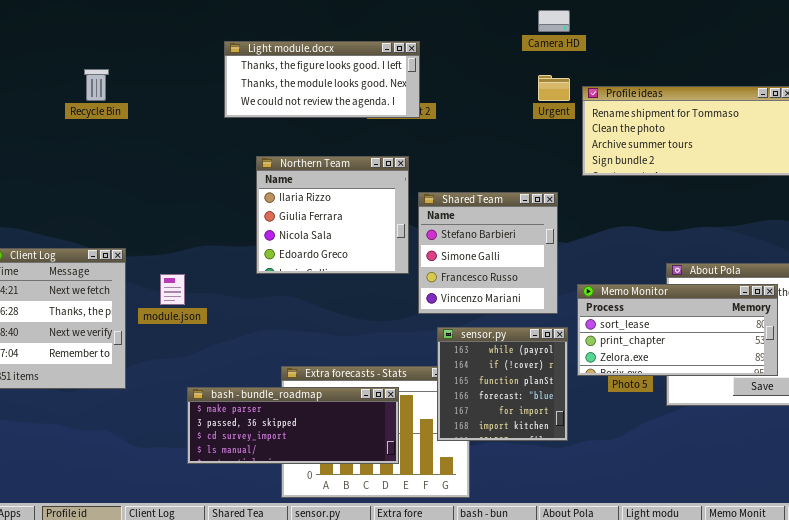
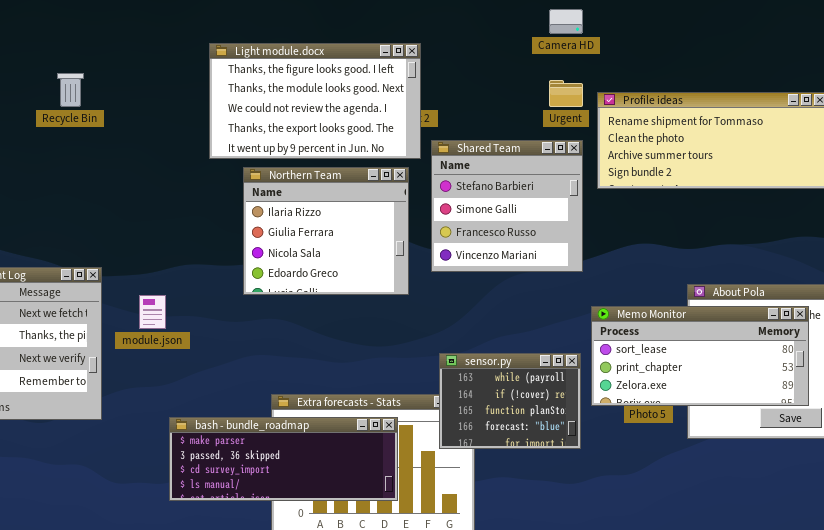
Light module.docx: [224,41,420,118] -> [209,43,421,159], resized
Shared Team: [418,192,558,314] -> [431,140,583,272], moved
sensor.py: [437,327,568,441] -> [439,353,581,449], resized

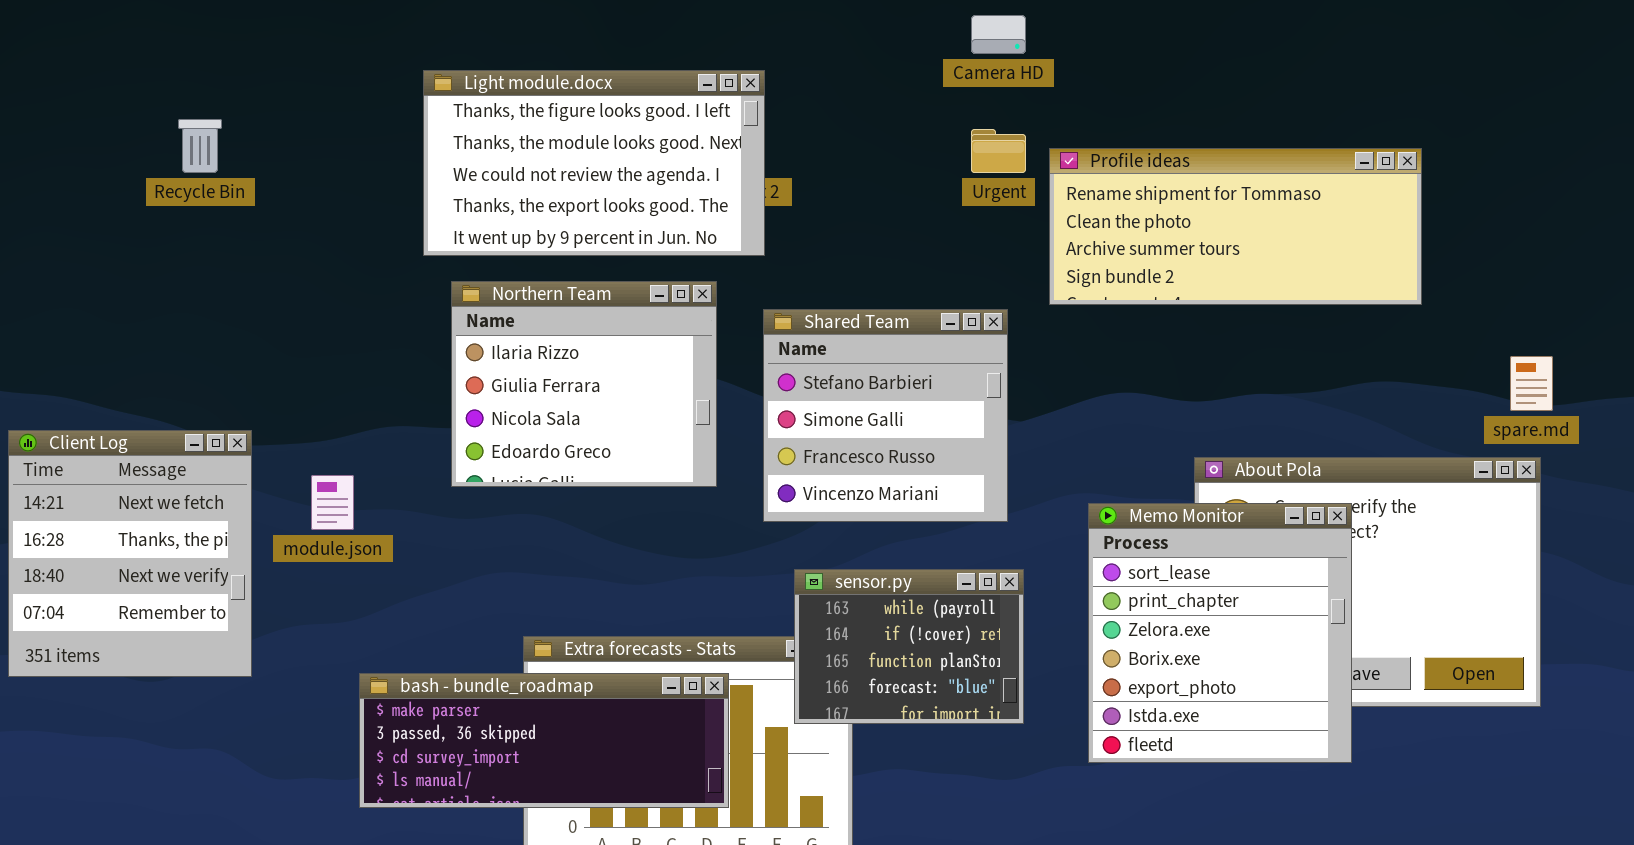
Shared Team: [431,140,583,272] -> [763,309,1008,522], moved
Northern Team: [243,167,409,295] -> [451,281,717,487], moved
Memo Monitor: [591,306,809,406] -> [1088,503,1352,763], moved, resized

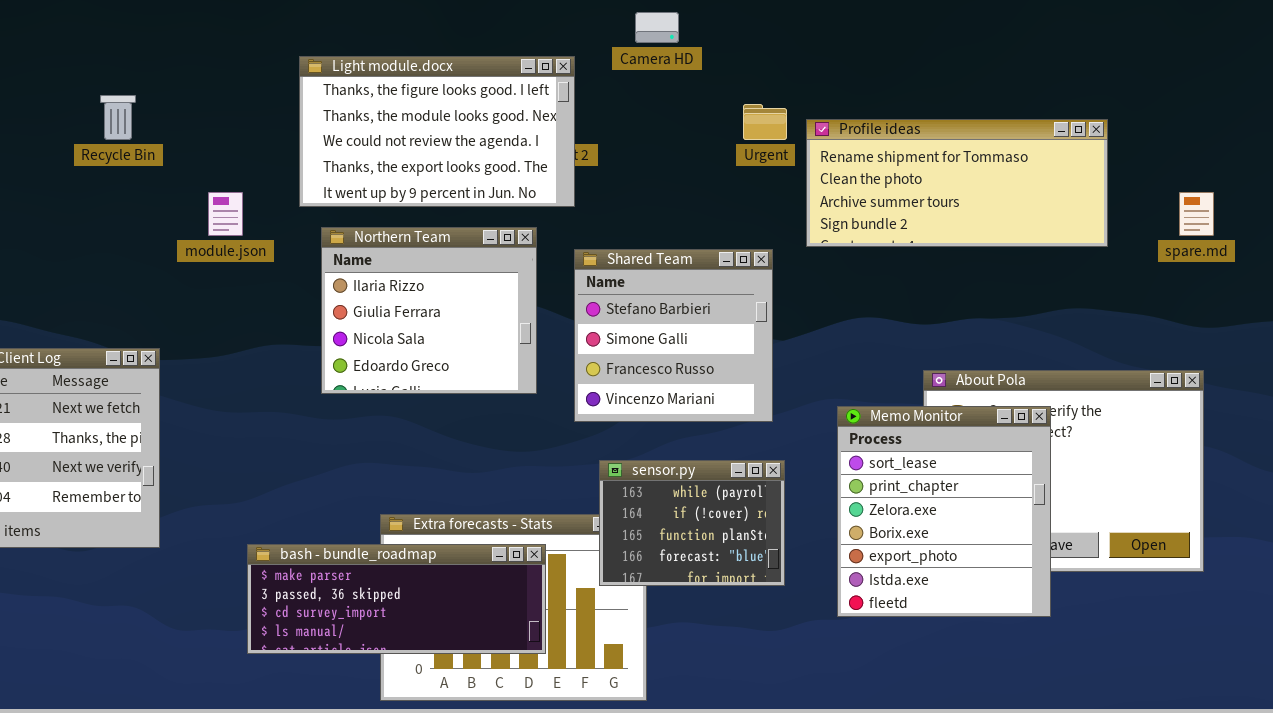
Camera HD: [971,15,1026,54] -> [635,12,679,43], moved
spare.md: [1510,356,1553,411] -> [1179,192,1214,236], moved
module.json: [311,475,354,530] -> [208,192,243,236], moved

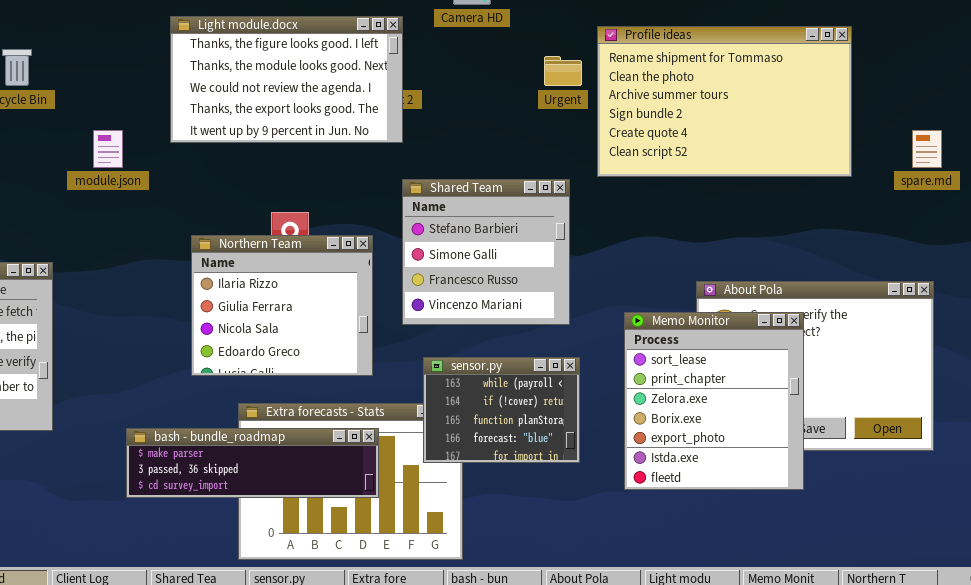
Profile ideas: [806,119,1108,247] -> [597,26,852,177], resized
Northern Team: [321,227,537,394] -> [191,235,373,376], moved
bash - bundle_roadmap: [247,544,546,654] -> [126,428,379,498], resized

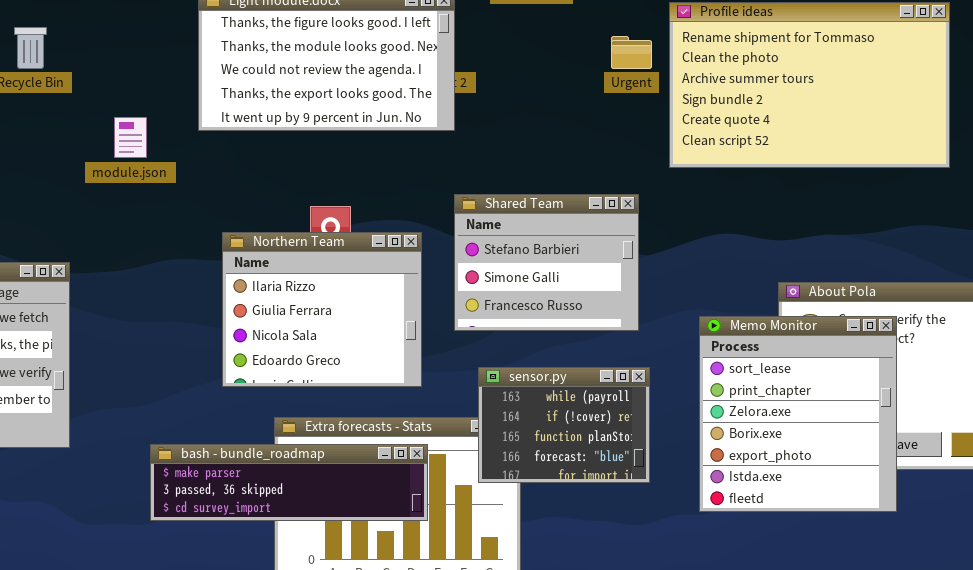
Shared Team: [402,179,570,325] -> [454,194,639,331], resized

